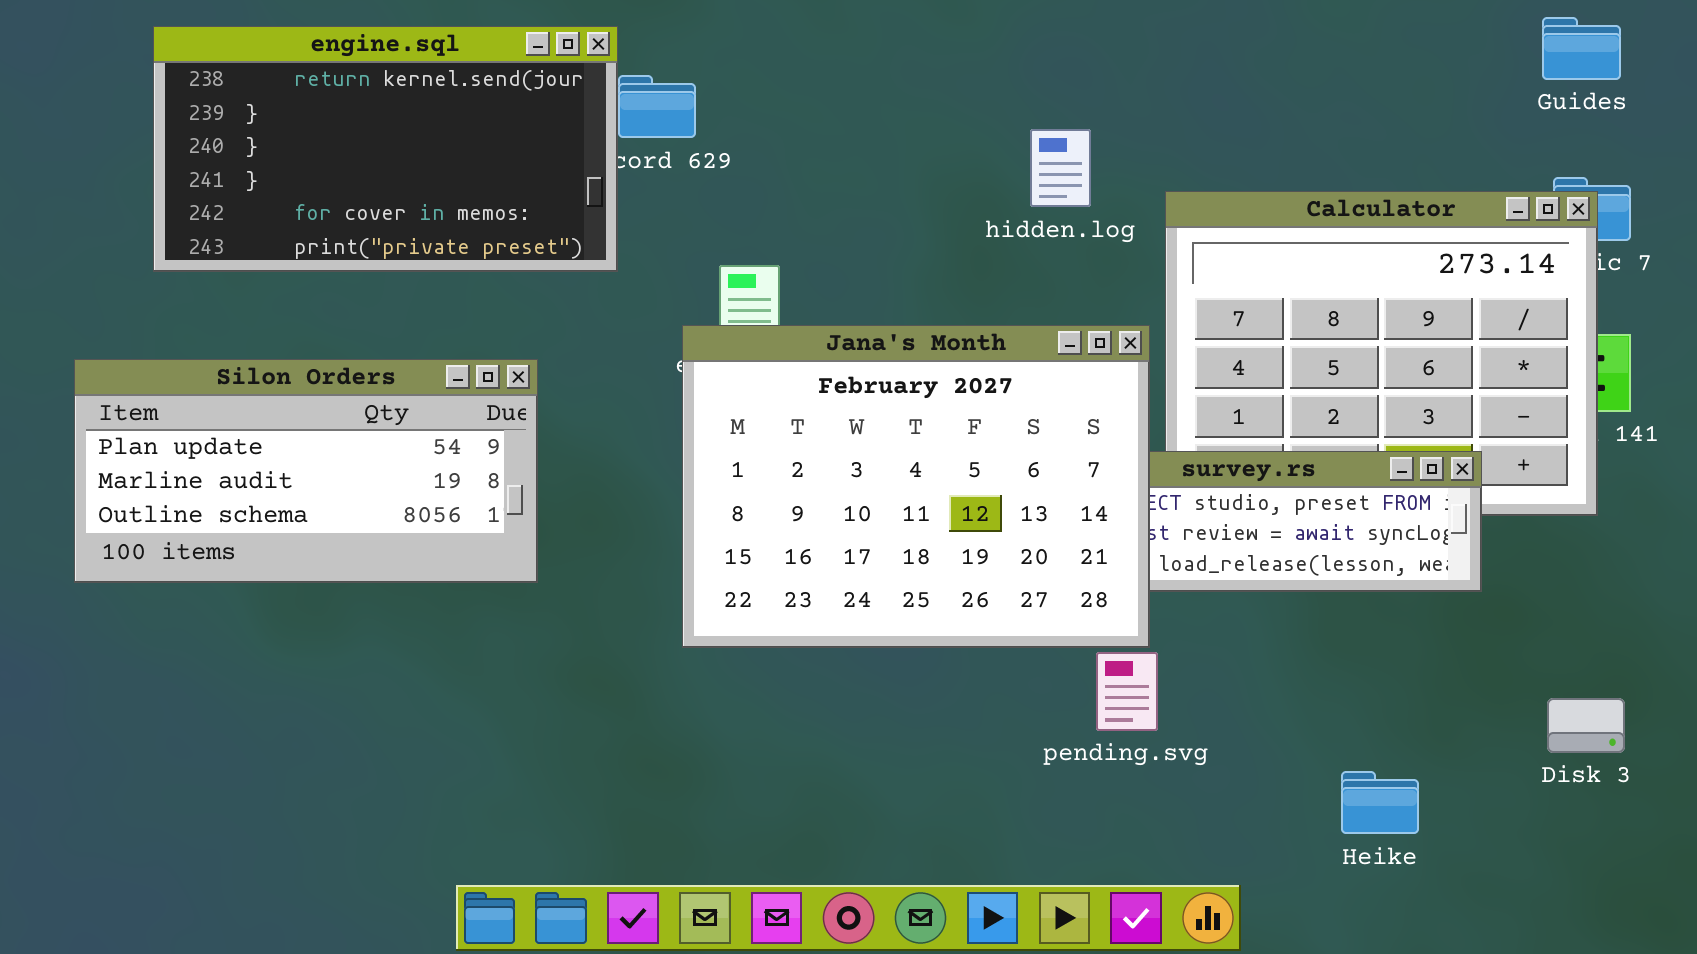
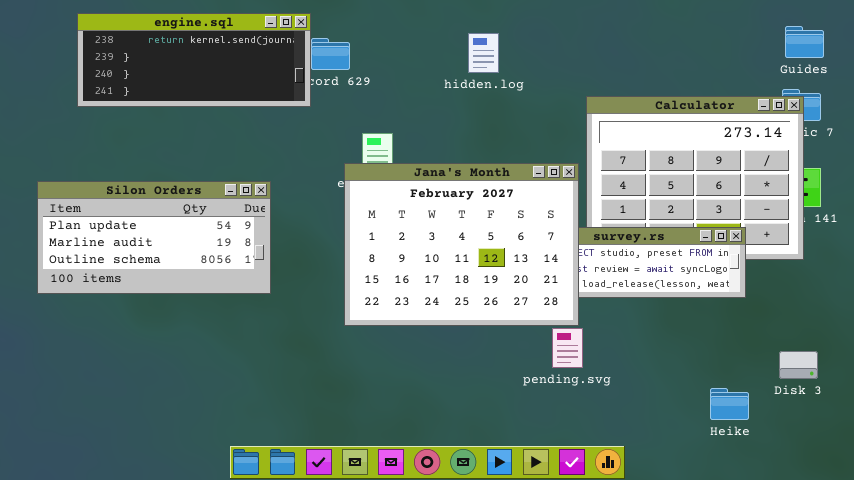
Guides: [1542,17,1621,80] -> [785,26,824,58], moved
engine.sql: [153,26,618,272] -> [77,13,311,107], resized
hidden.log: [1030,129,1091,207] -> [468,33,499,73], moved
Heike: [1341,771,1419,834] -> [710,388,749,420], moved

